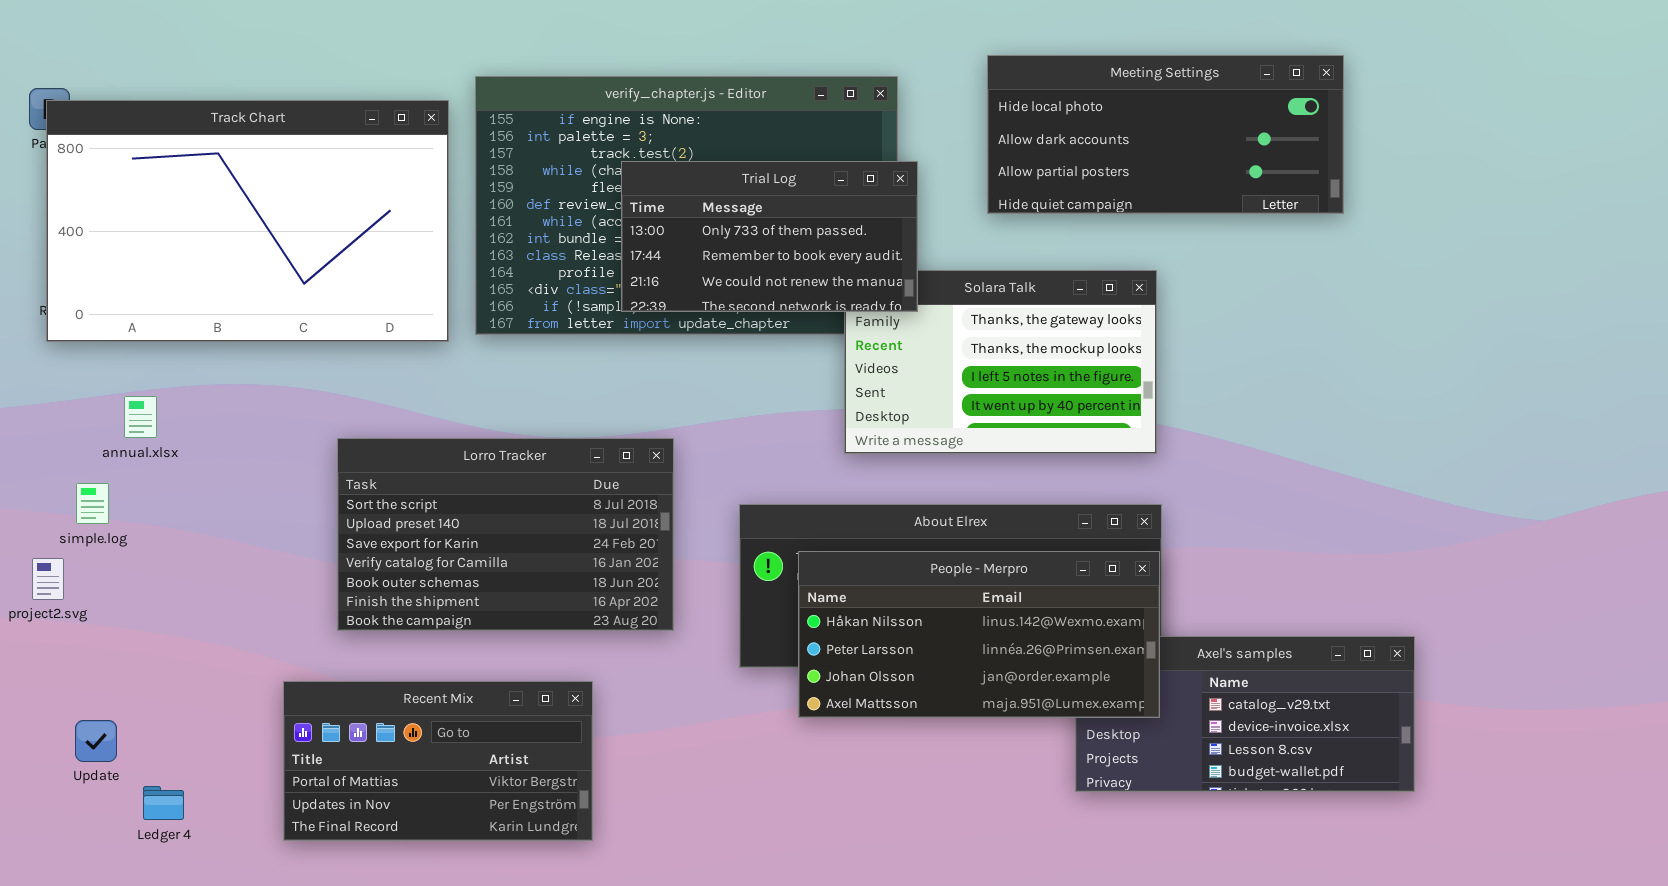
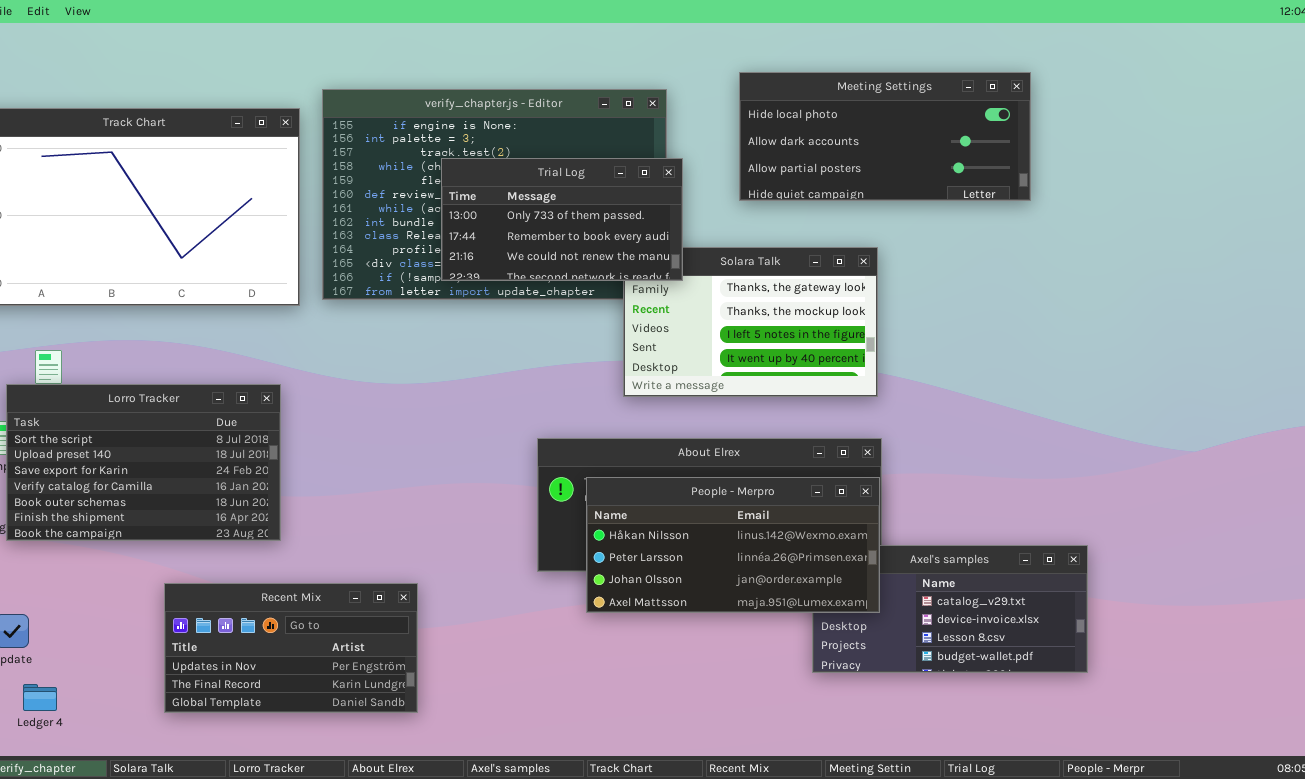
Lorro Tracker: [337,438,674,631] -> [6,384,281,541], moved
Recent Mix: [283,681,593,841] -> [164,583,418,713], scrolled down 1 row
Ledger 4: [143,786,184,820] -> [23,684,57,711], moved

